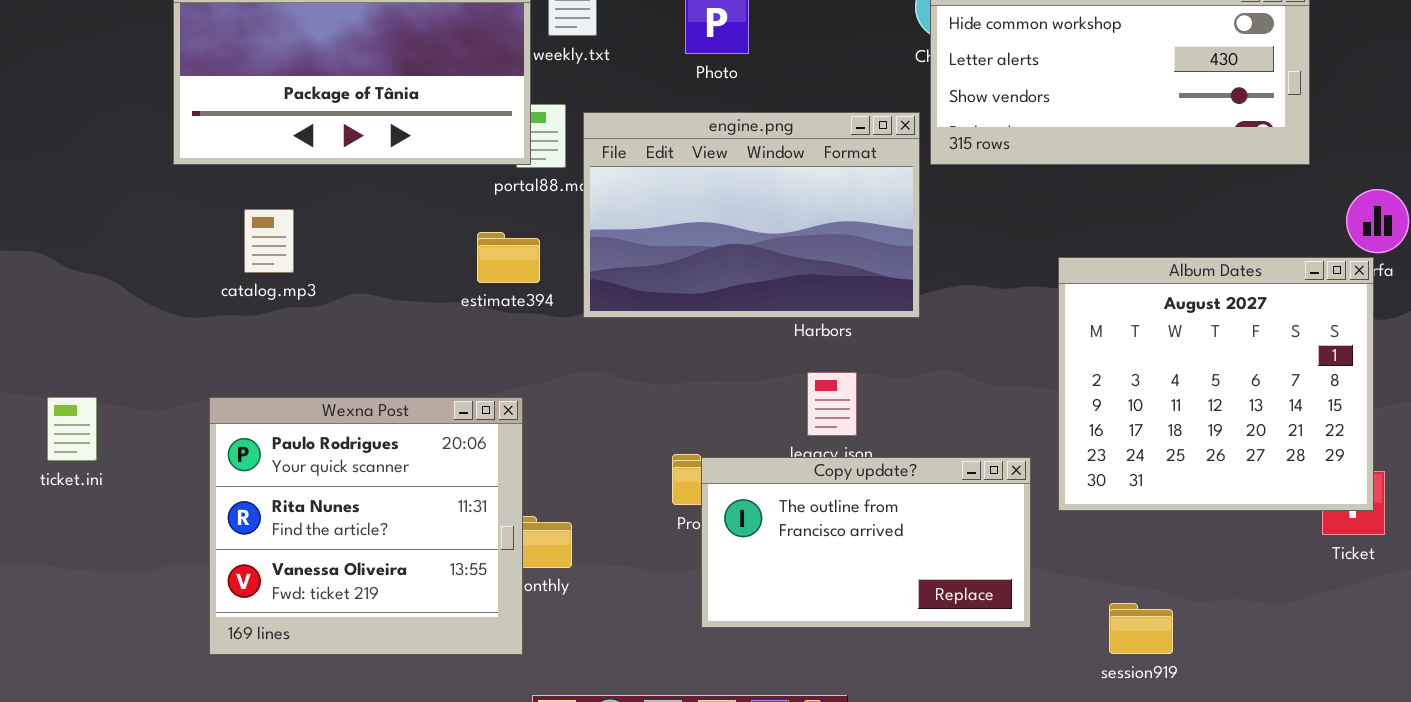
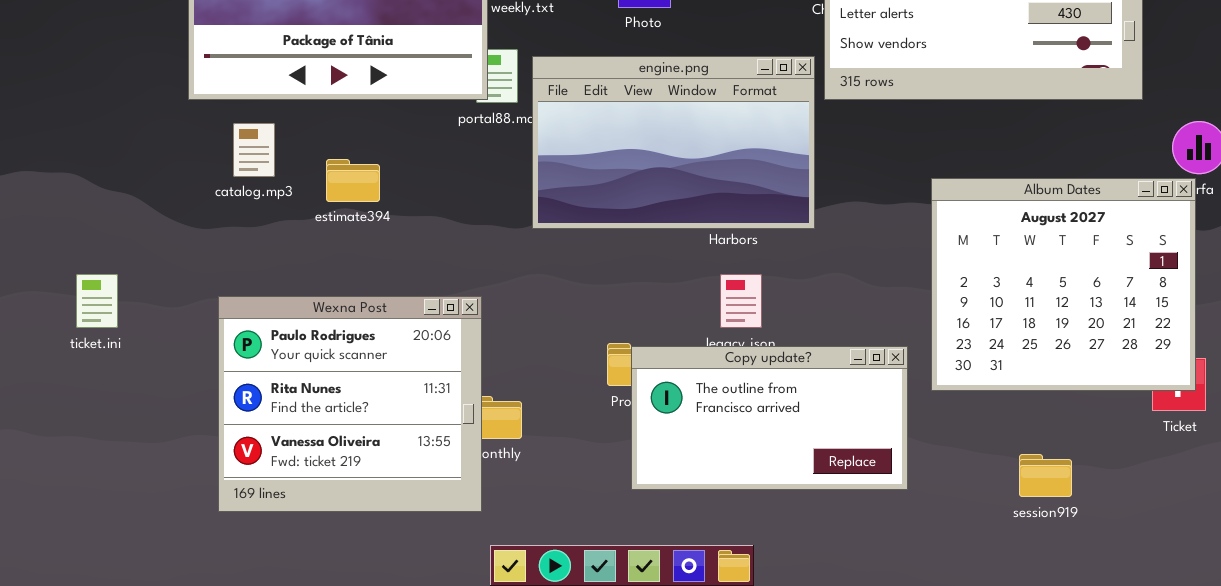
catalog.mp3: [244,209,294,273] -> [233,123,275,177], moved
estimate394: [477,232,540,283] -> [326,159,380,202], moved
ticket.ini: [47,397,97,461] -> [76,274,118,328], moved
session919: [1109,603,1173,654] -> [1019,454,1072,497], moved

